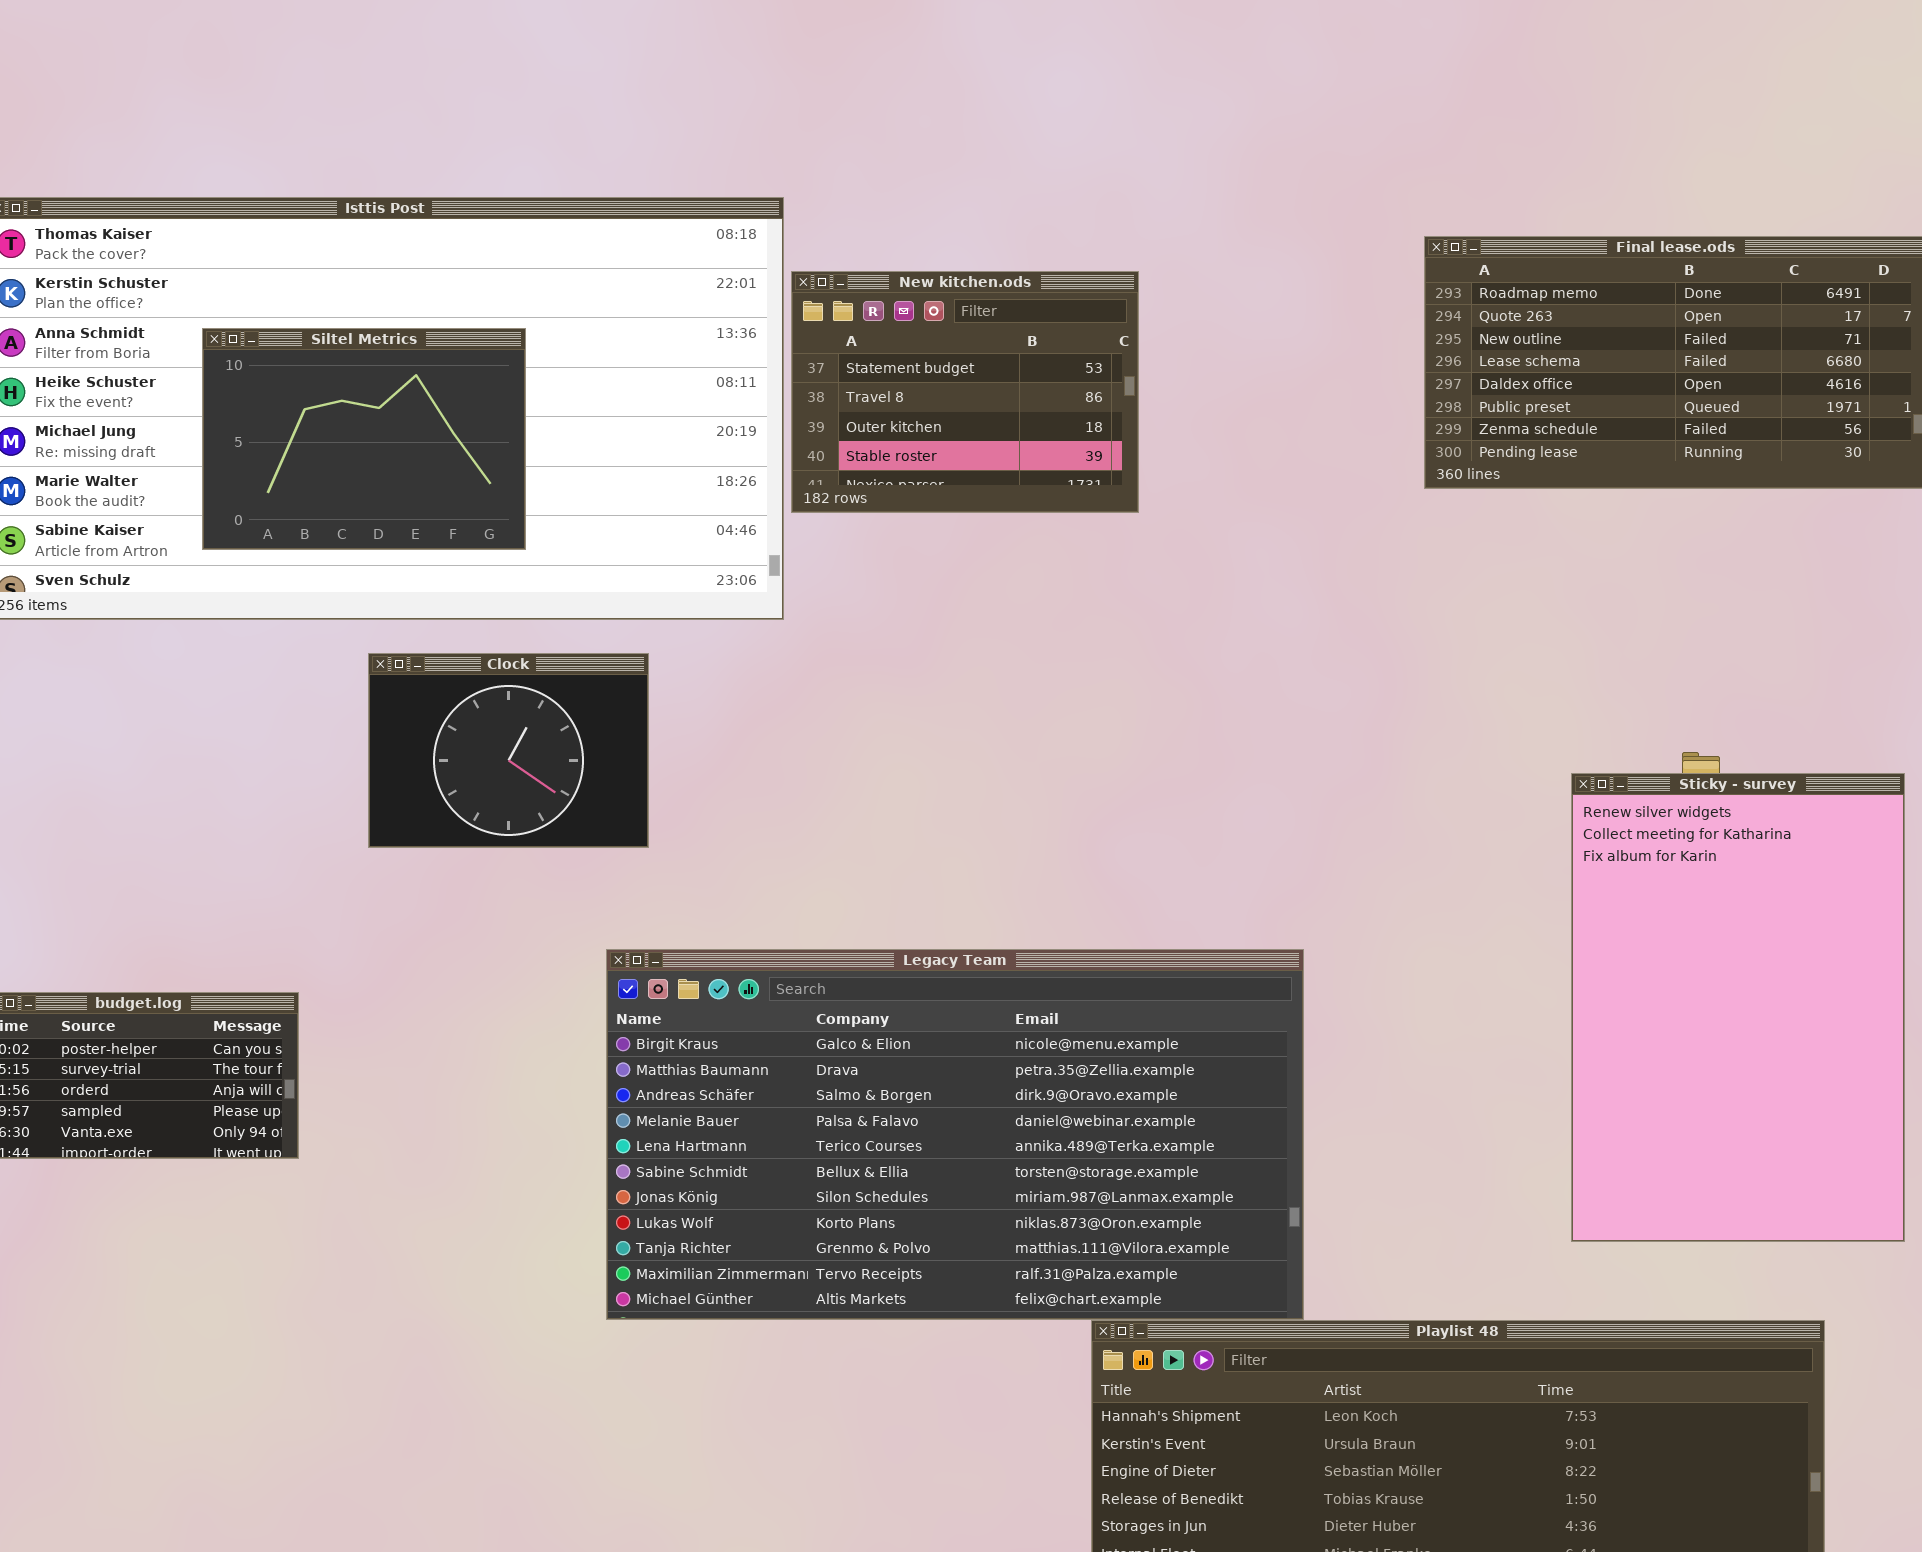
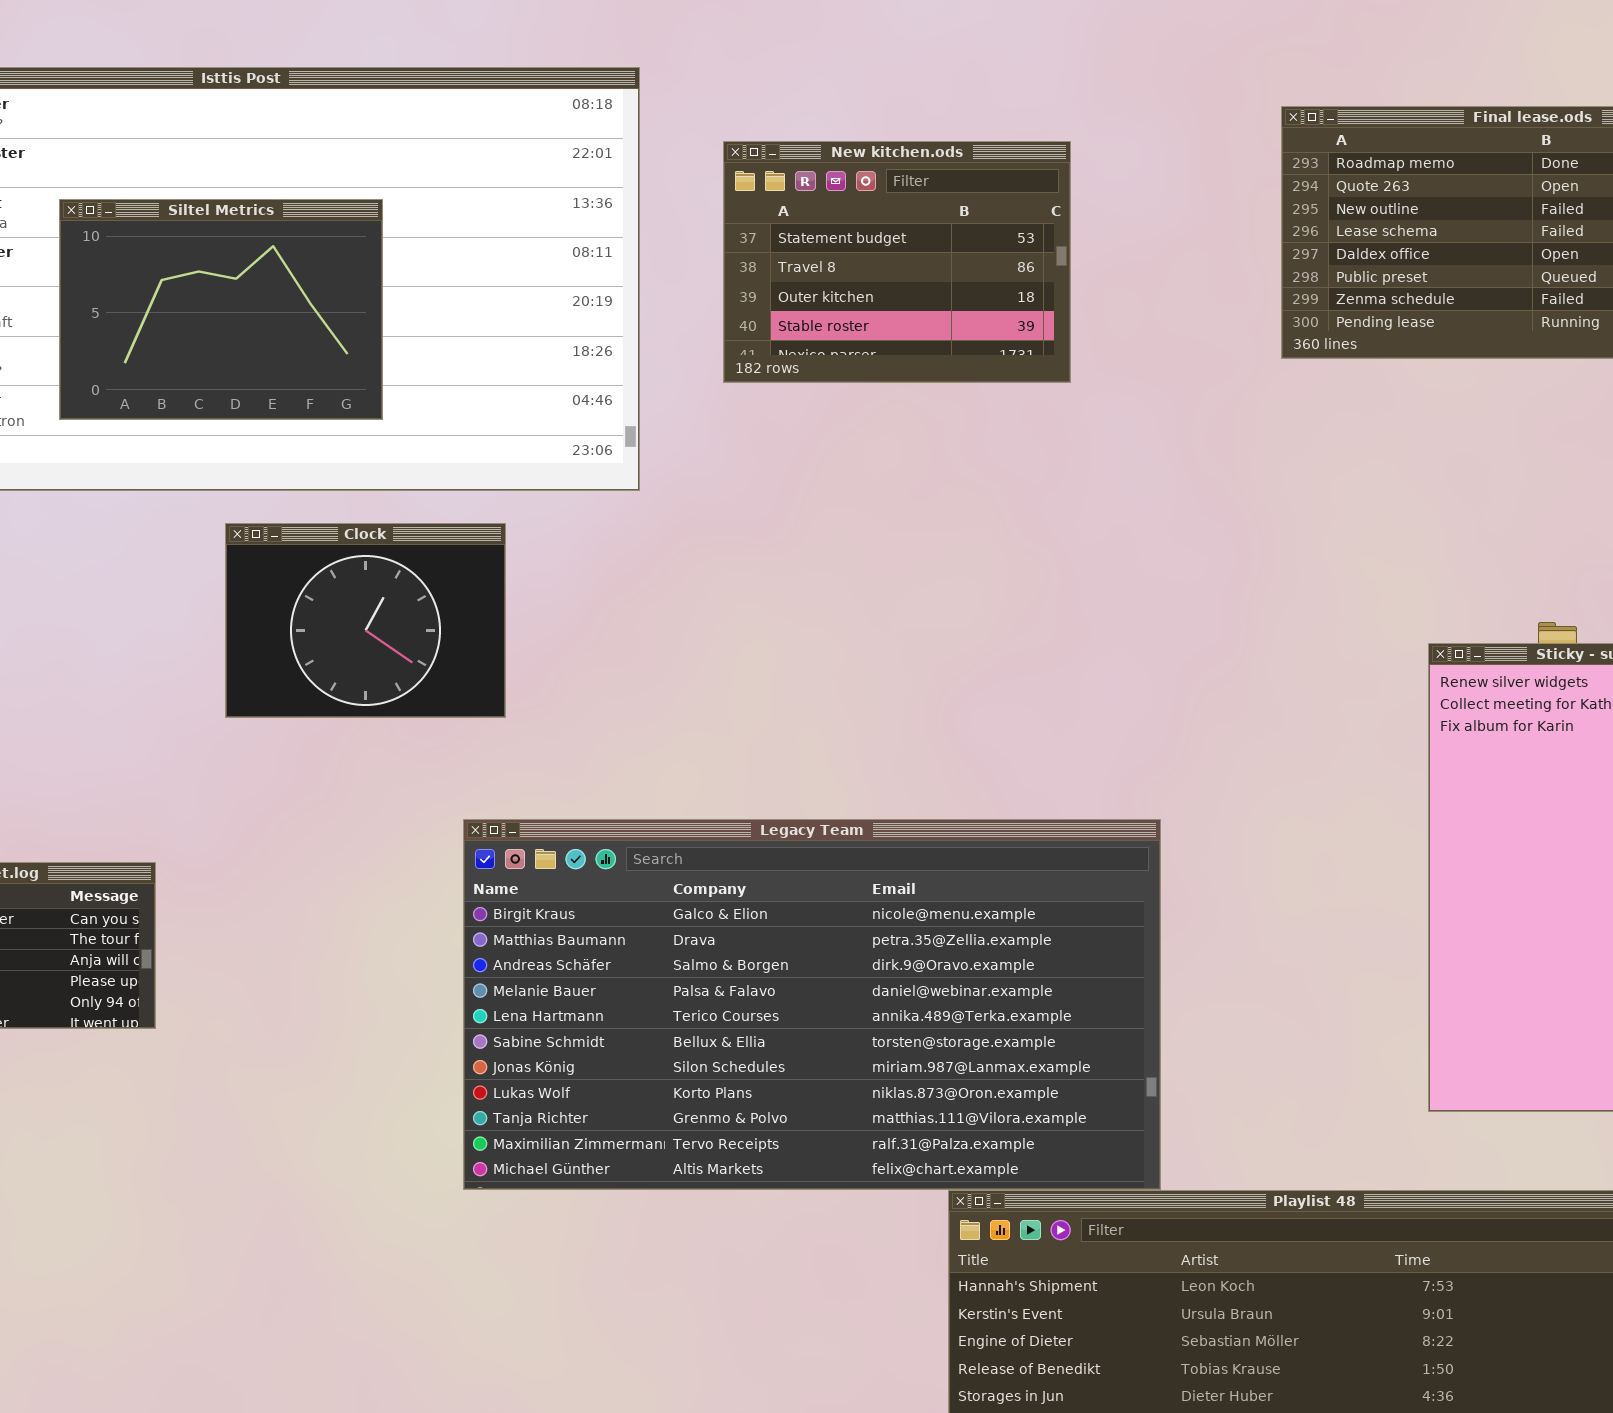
New kitchen.ods: [791,271,1139,513] -> [723,141,1071,383], moved

